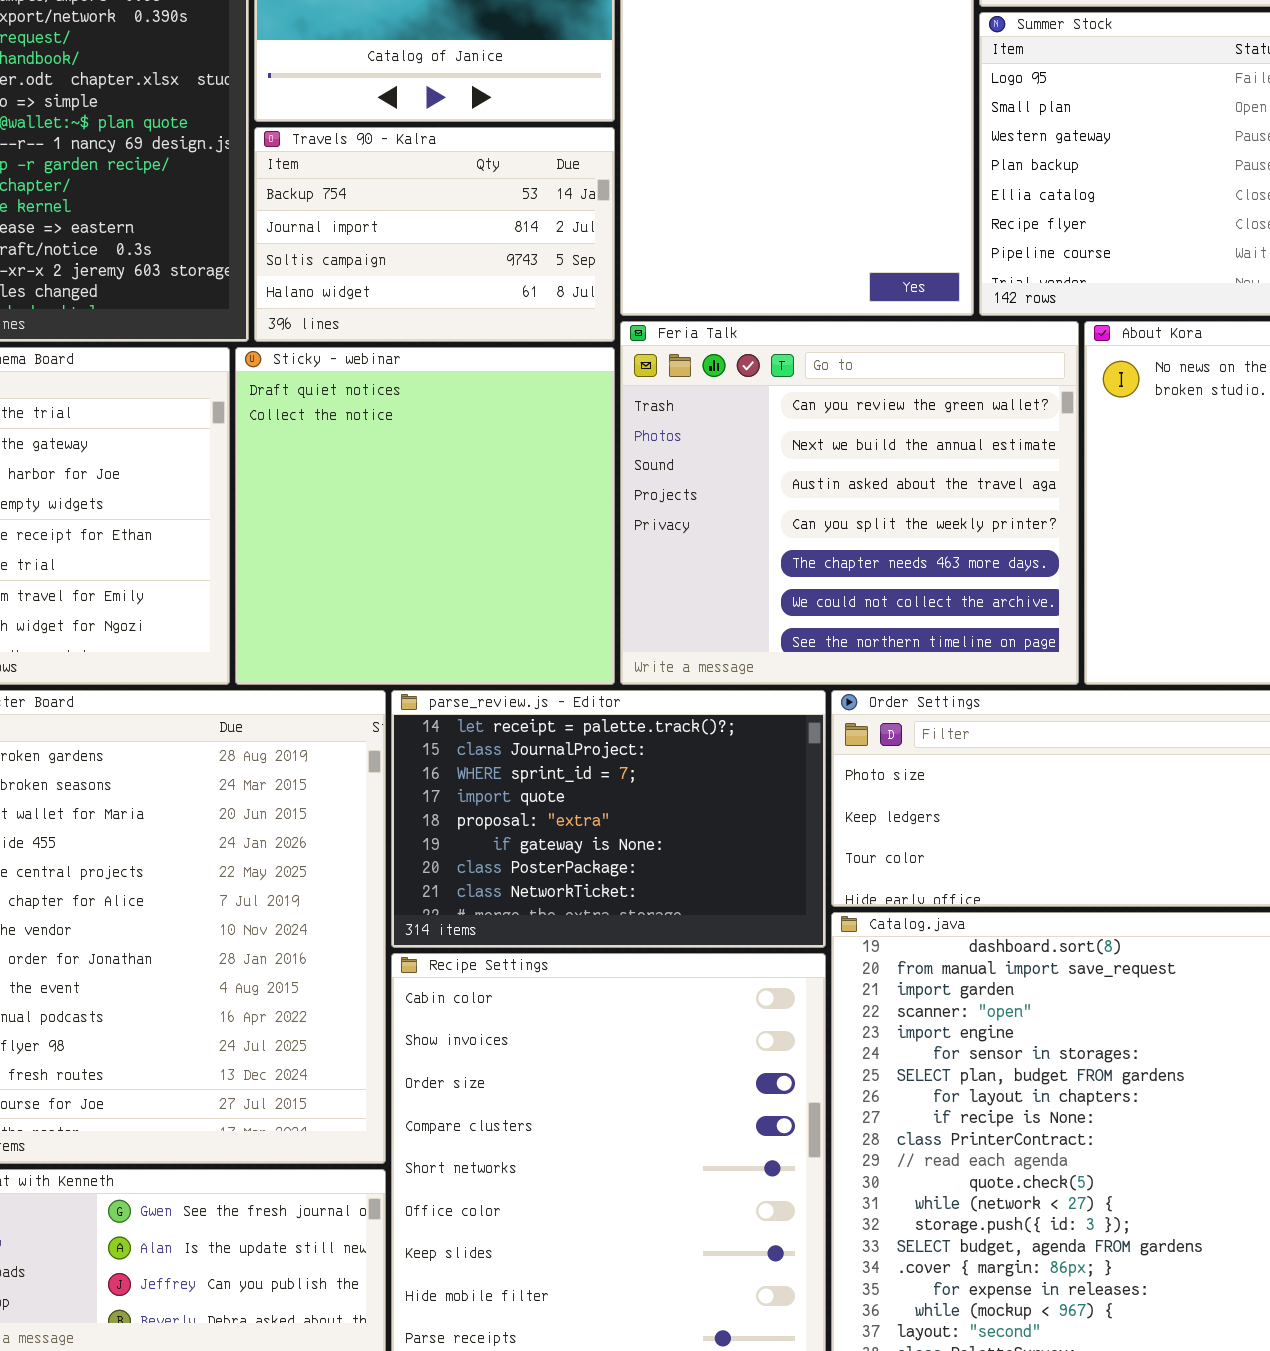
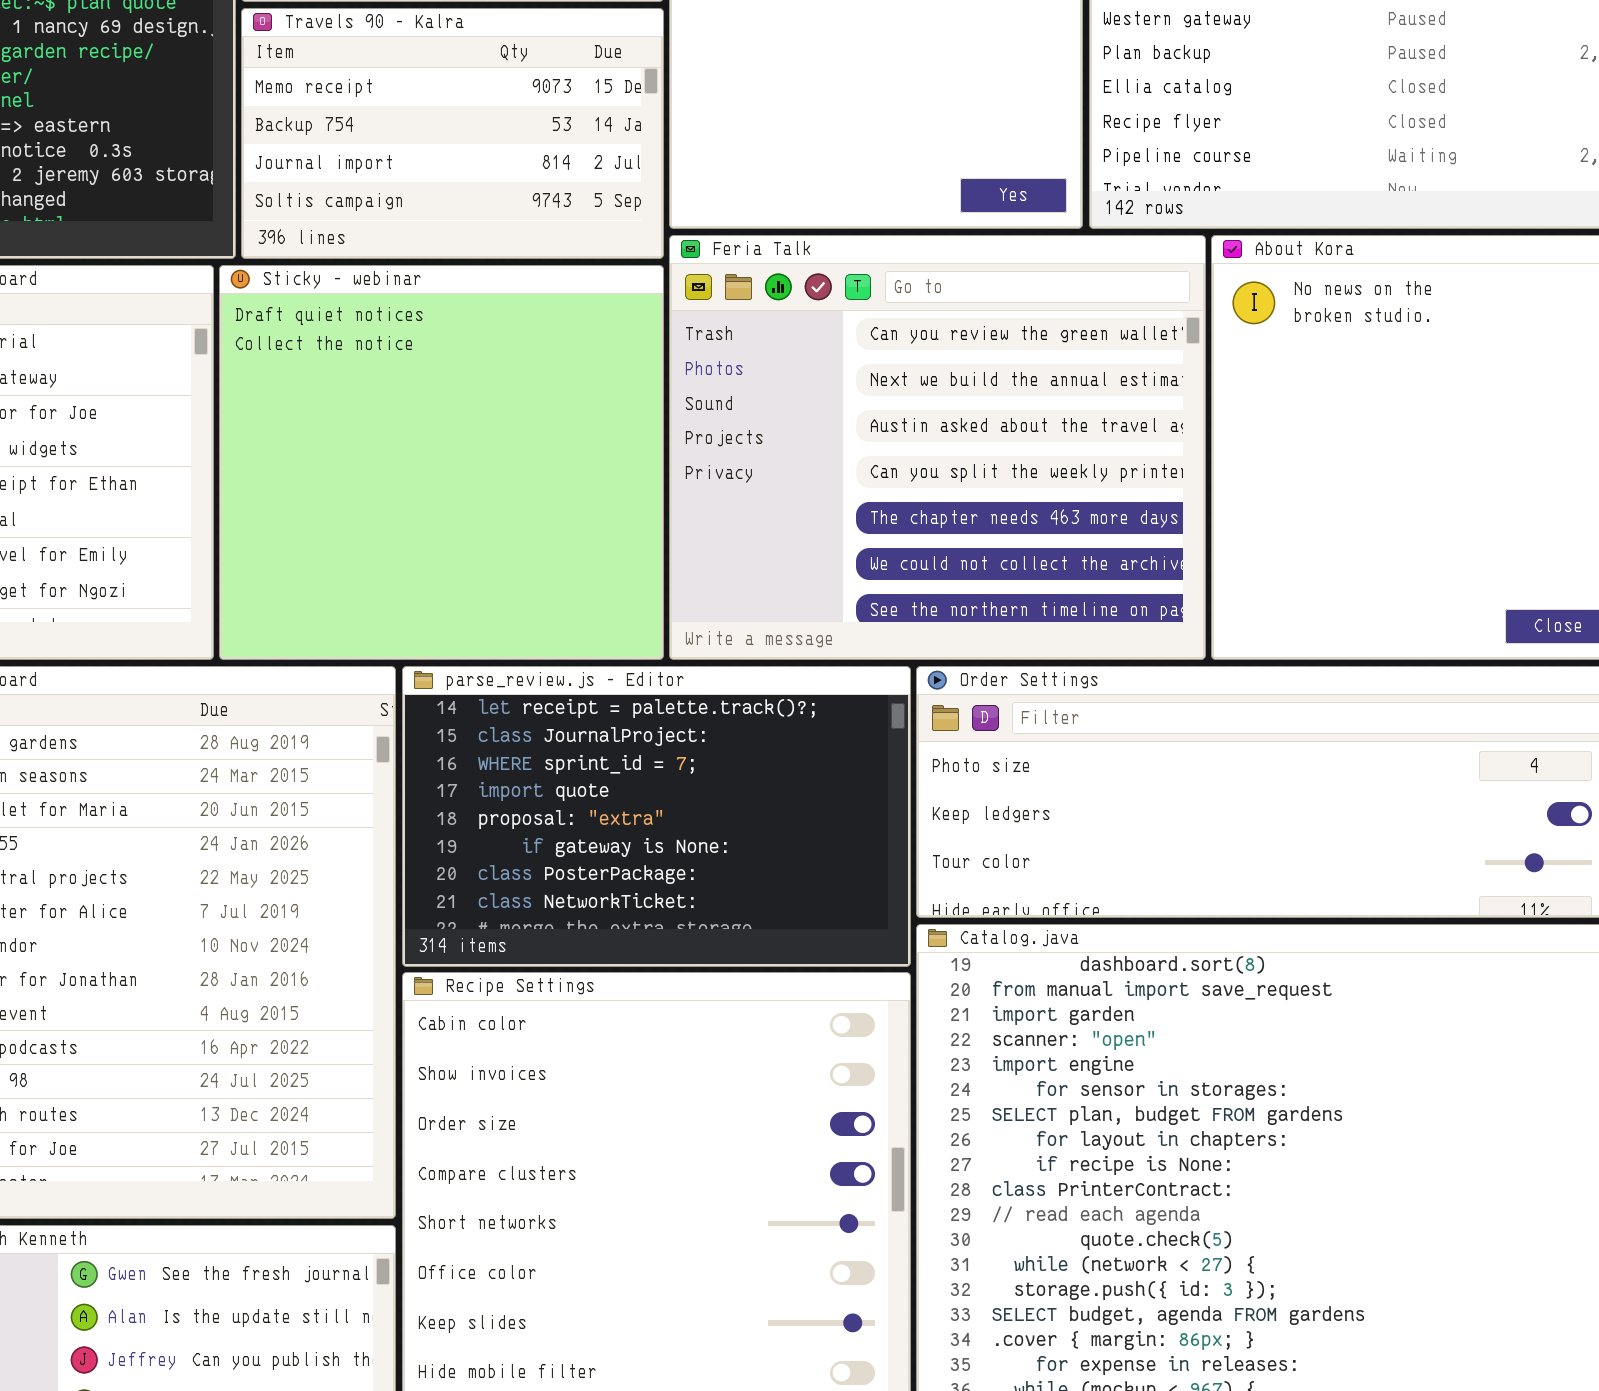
Travels 90 - Kalra: [254,127,615,342] -> [241,8,664,259], scrolled up 1 row

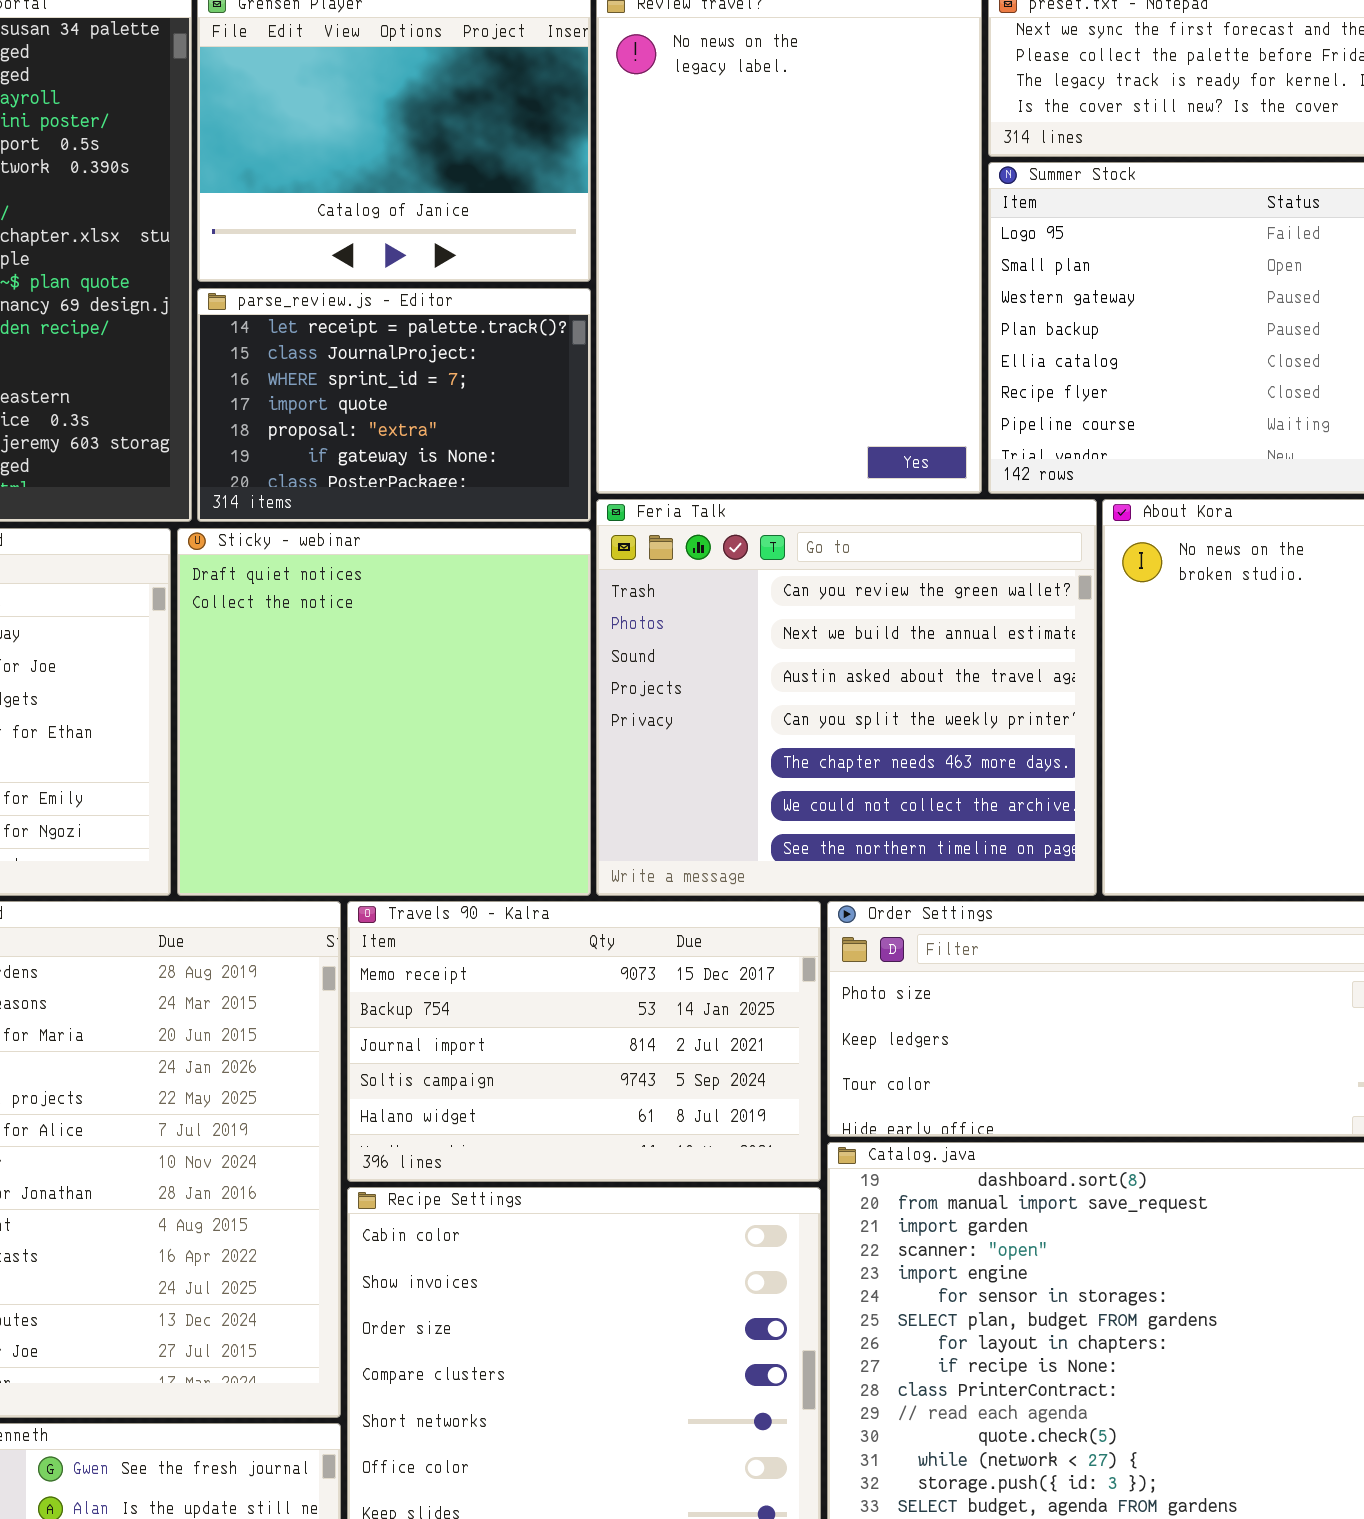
Travels 90 - Kalra: [241,8,664,259] -> [347,901,821,1182], moved, resized
parse_review.js - Editor: [402,666,911,967] -> [197,288,591,522], moved, resized

